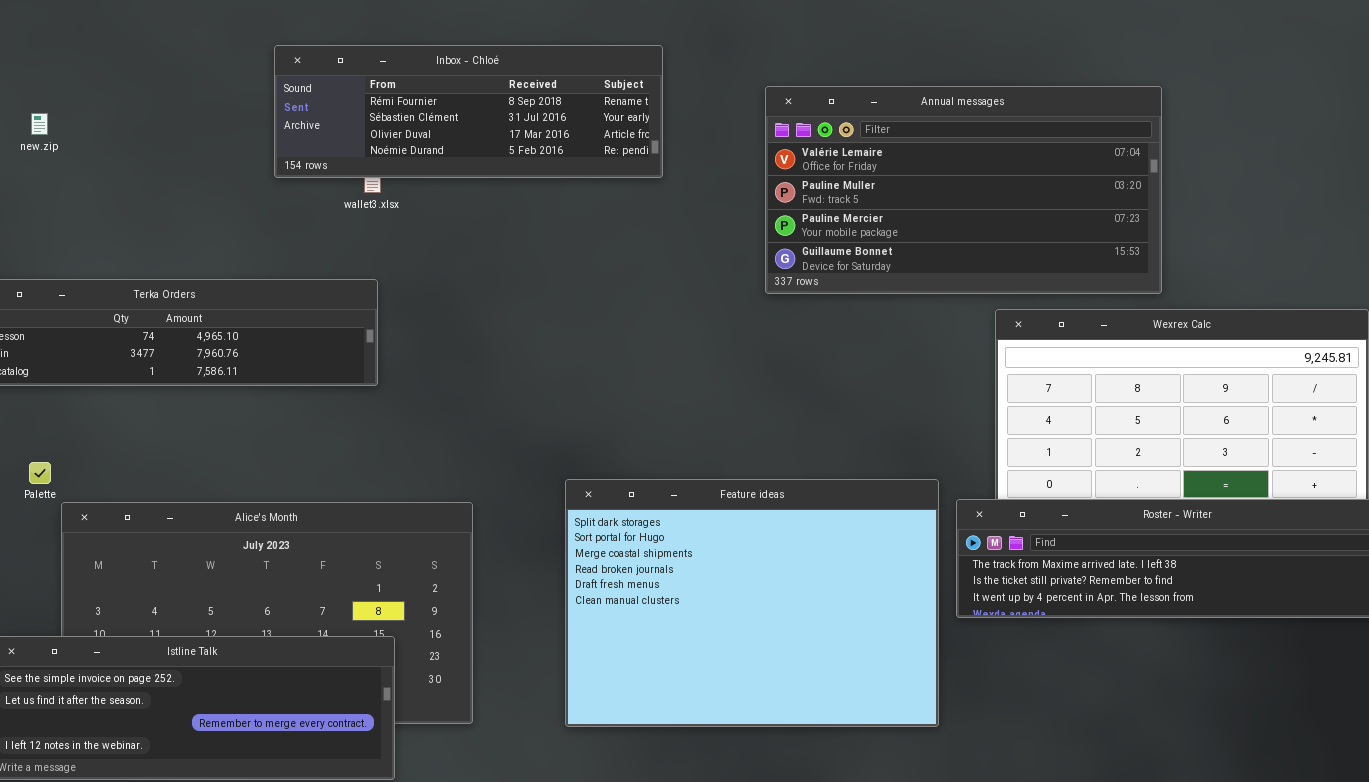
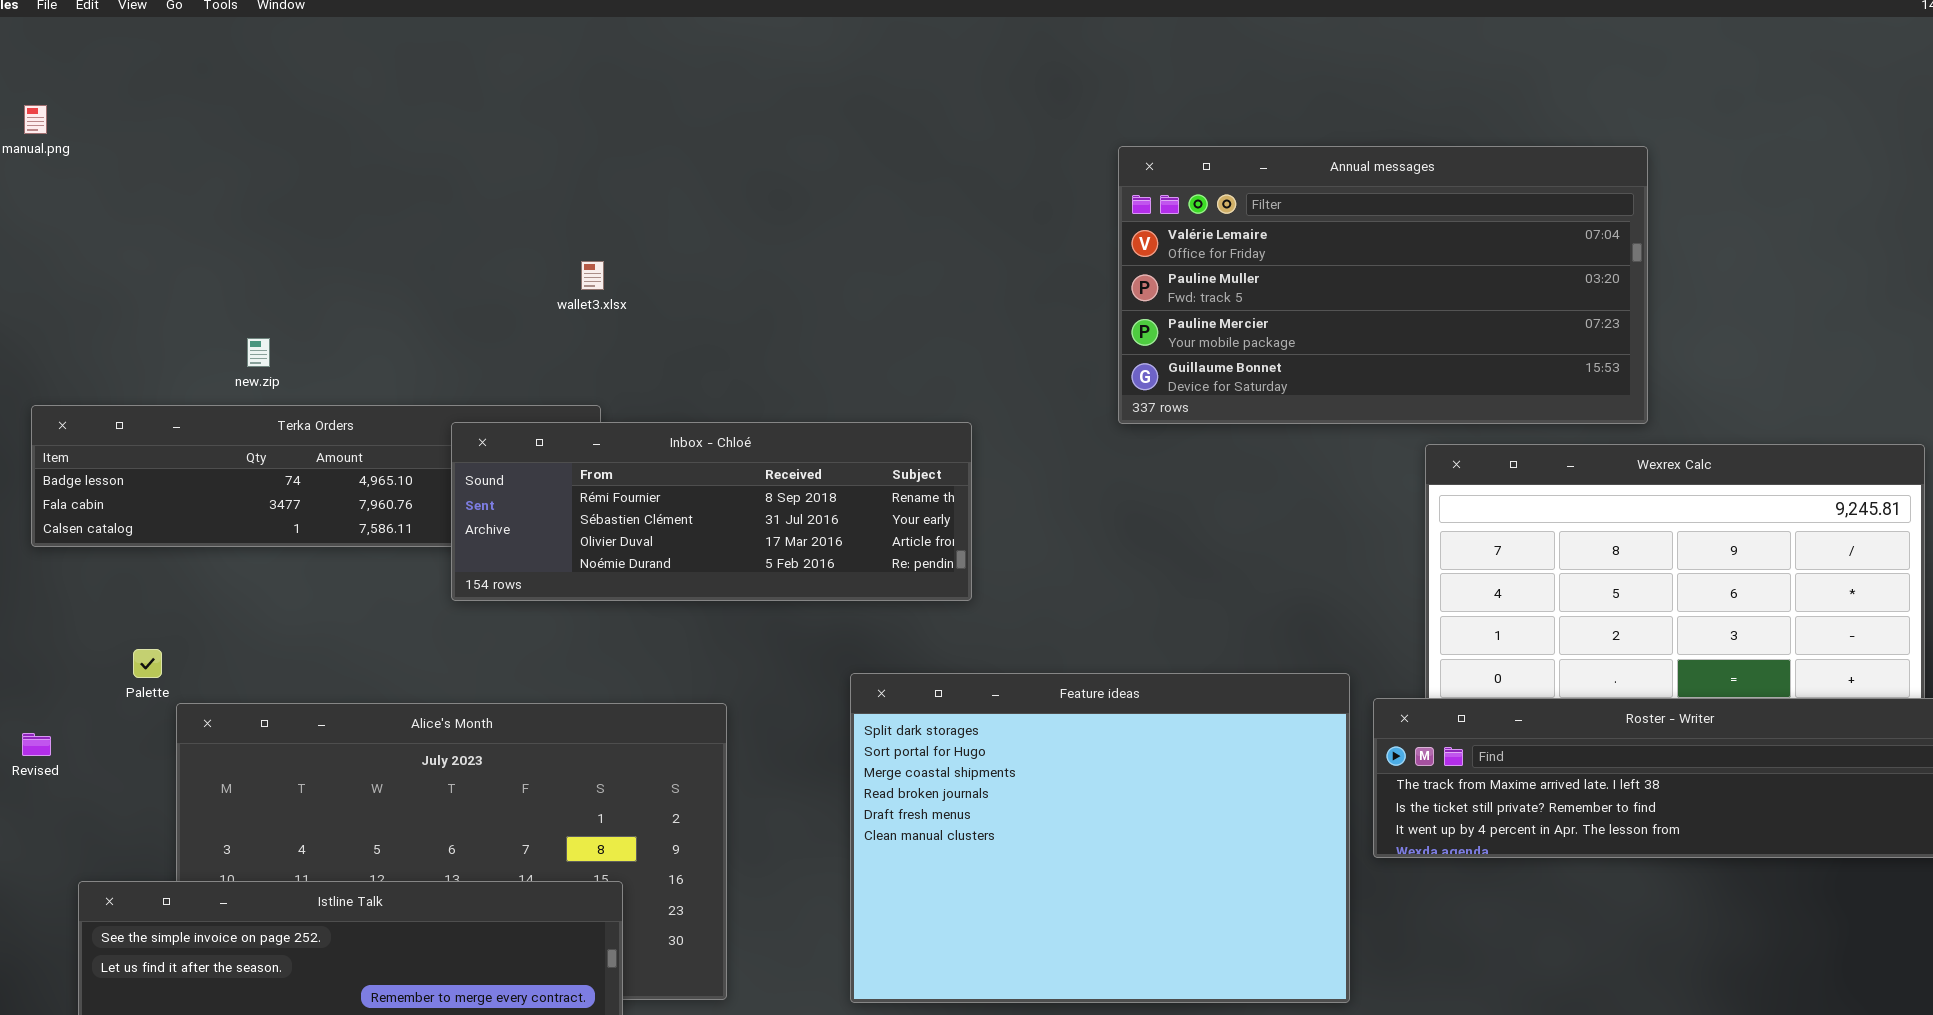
Inbox - Chloé: [274,45,663,178] -> [451,422,972,601], moved
new.zip: [31,113,48,135] -> [247,338,270,367], moved

